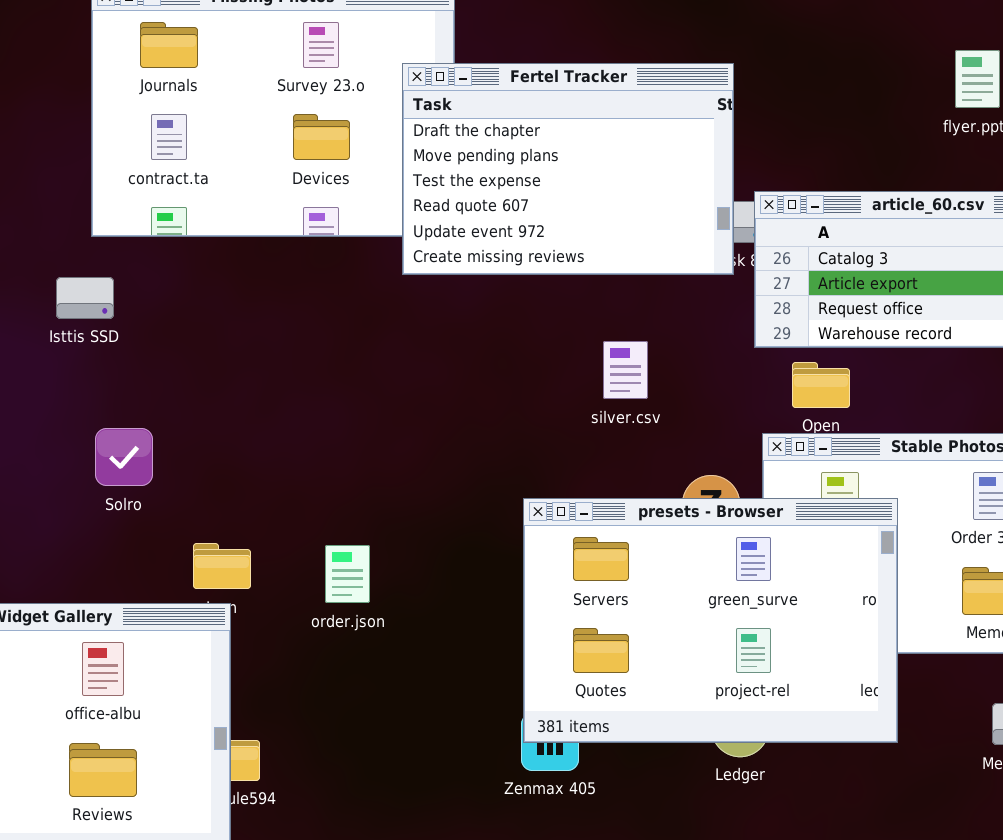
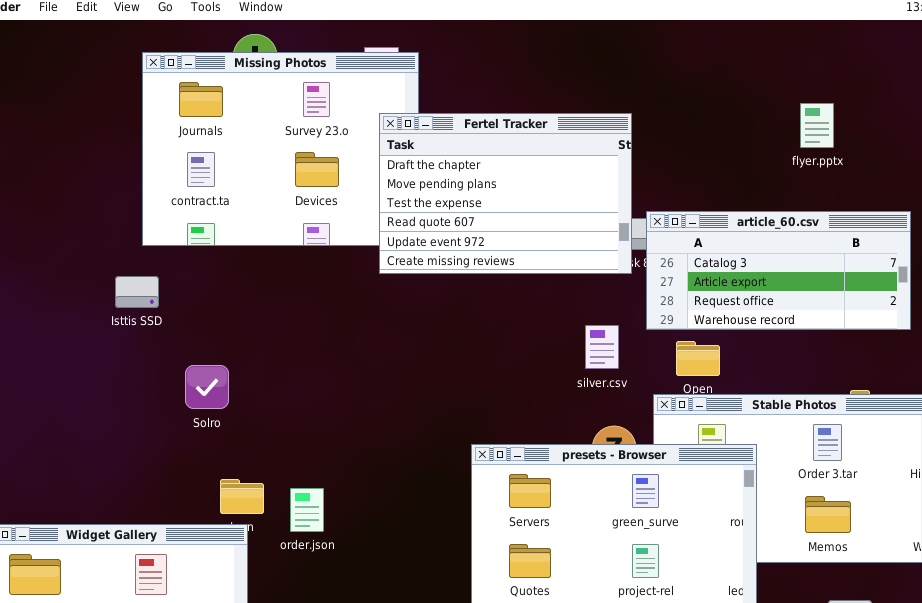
silver.csv: [603,341,648,399] -> [585,325,619,369], moved
Solro: [95,428,153,486] -> [185,365,229,409], moved
order.json: [325,545,370,603] -> [290,488,324,532], moved

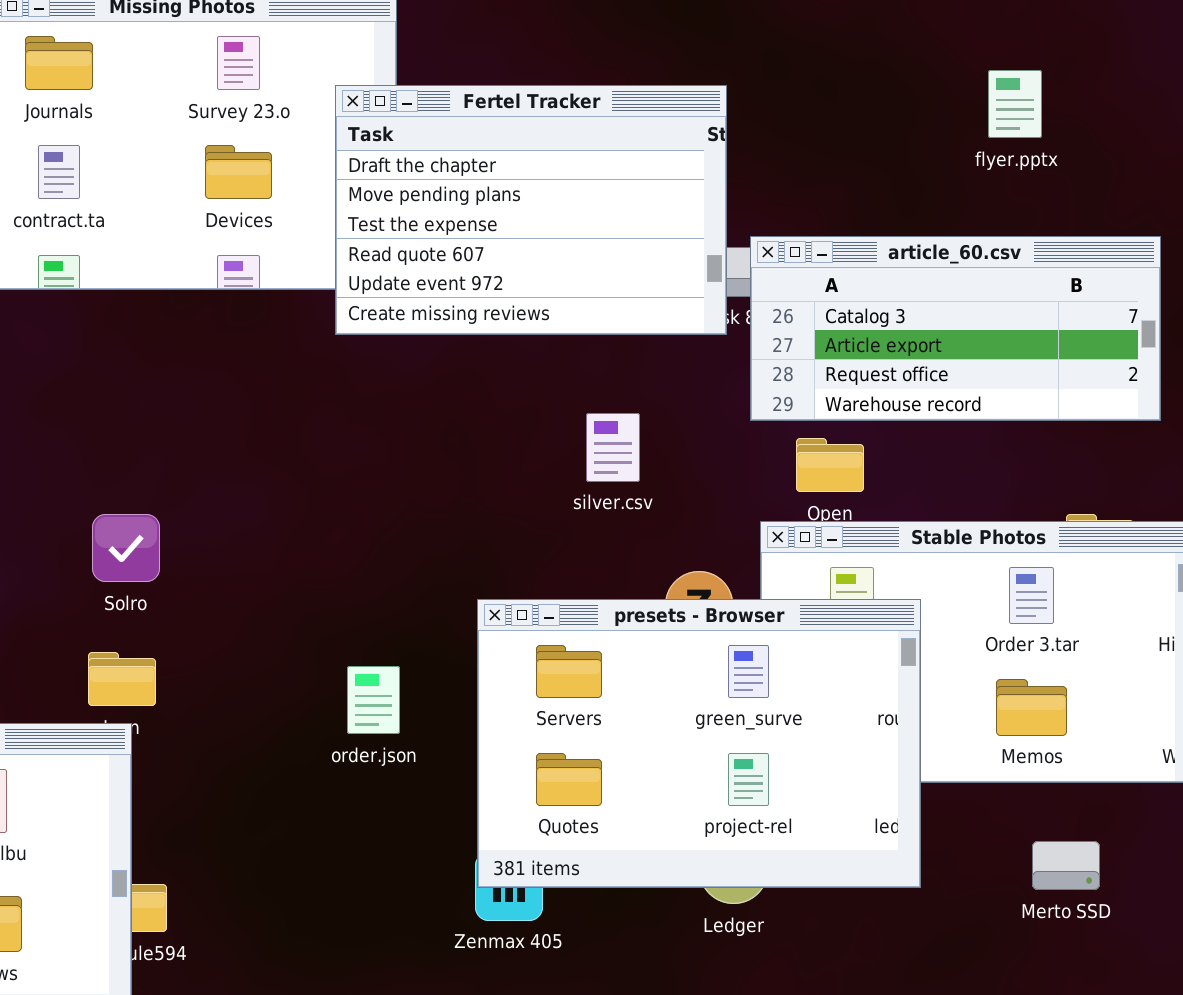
silver.csv: [585,325,619,369] -> [586,413,640,482], moved
Solro: [185,365,229,409] -> [92,514,160,582], moved
order.json: [290,488,324,532] -> [347,666,400,734], moved

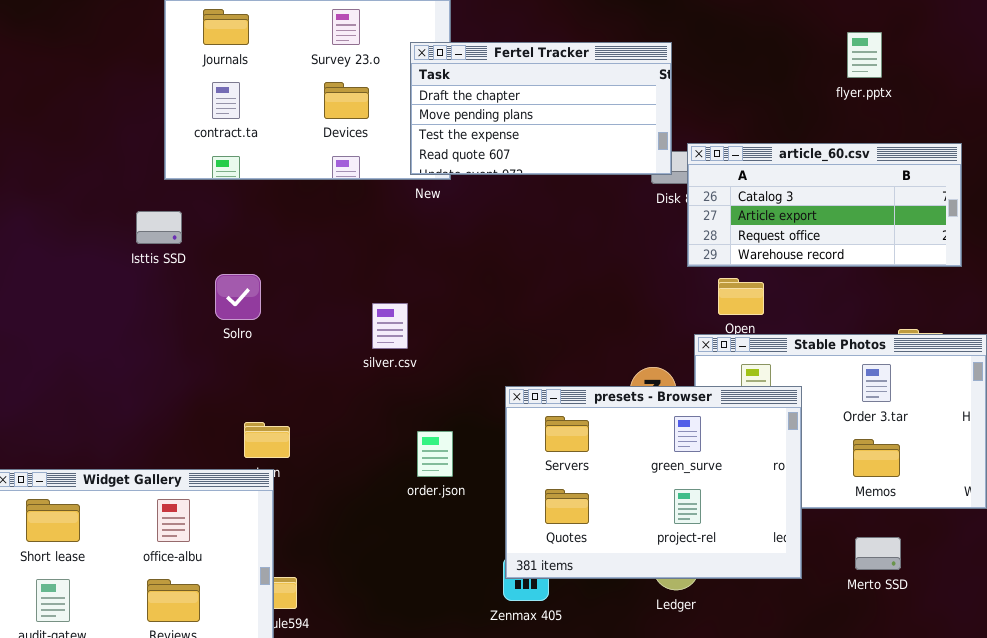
Fertel Tracker: [335,85,727,335] -> [410,42,672,175], resized
silver.csv: [586,413,640,482] -> [372,303,408,349], moved
Solro: [92,514,160,582] -> [215,274,261,320], moved
Merto SSD: [1032,841,1100,890] -> [855,537,901,570], moved

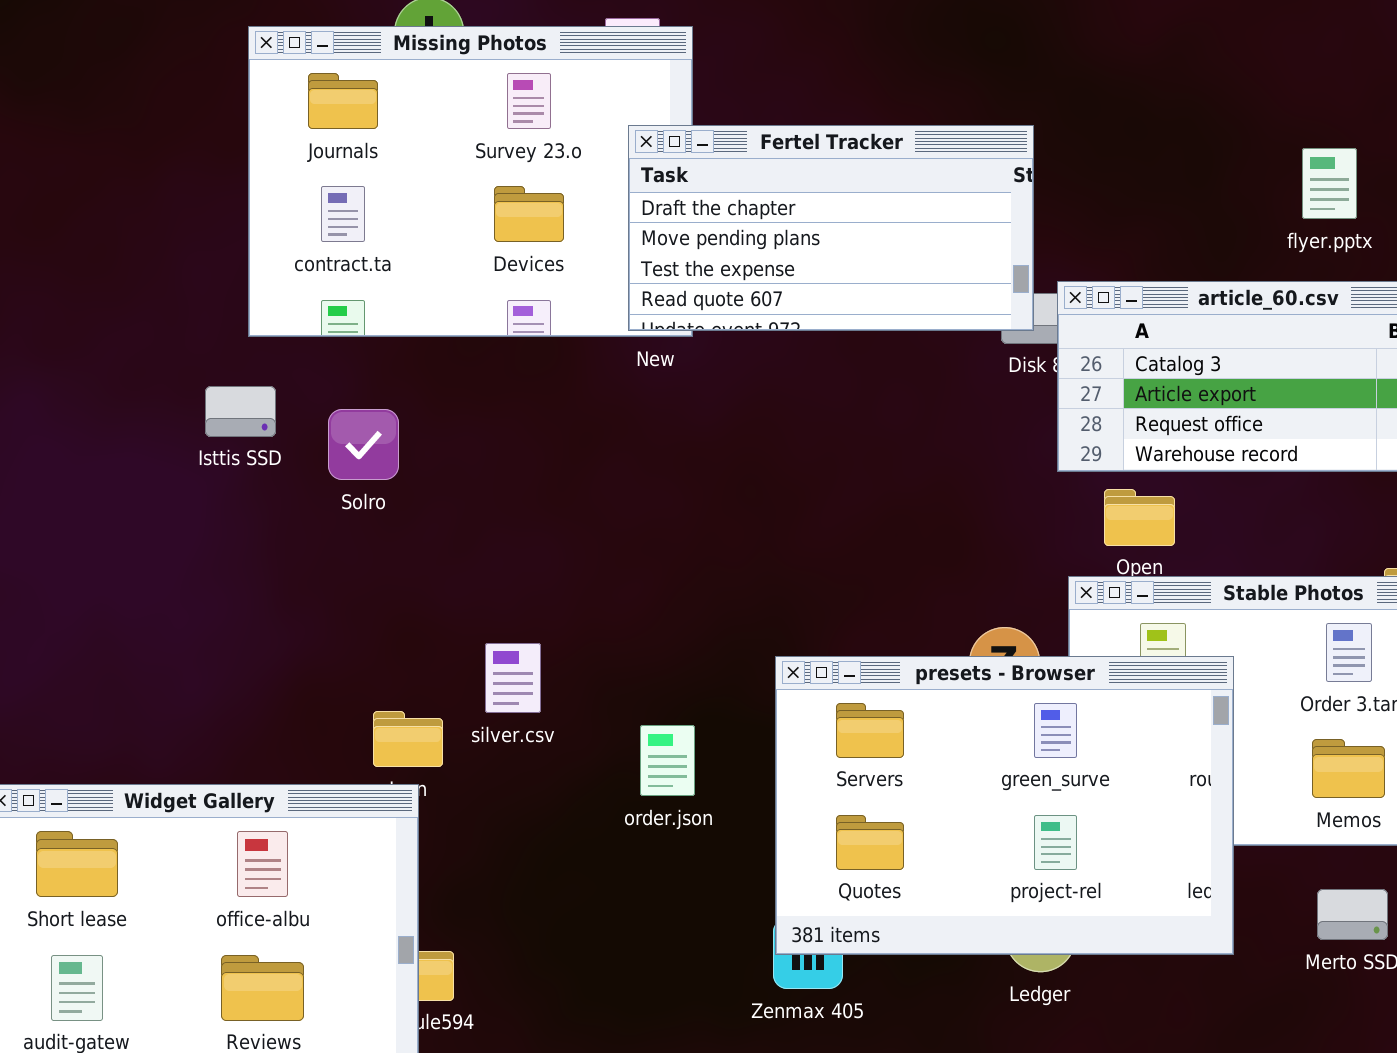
flyer.pptx: [847,32,882,78] -> [1302,148,1357,219], moved
Solro: [215,274,261,320] -> [328,409,399,480], moved
silver.csv: [372,303,408,349] -> [485,643,541,713], moved

